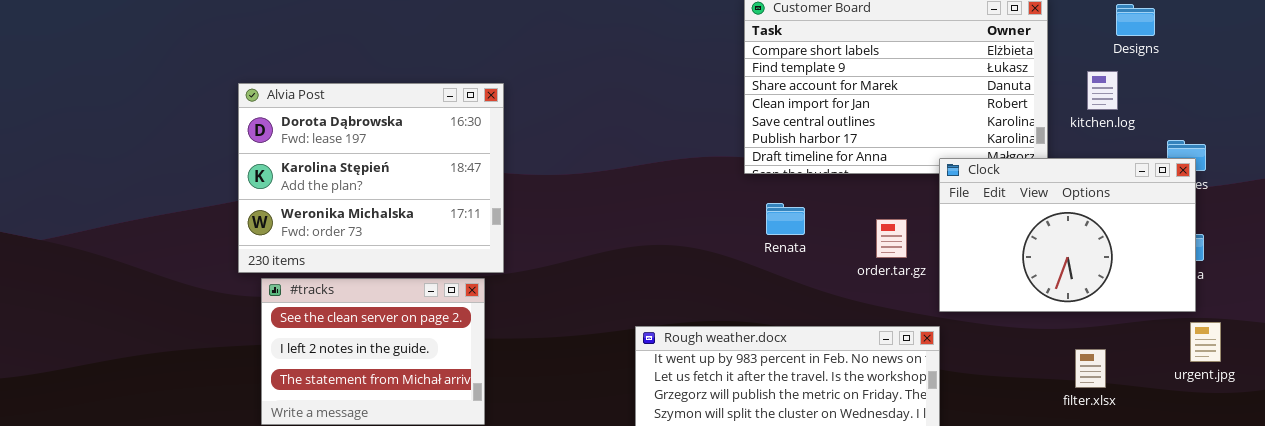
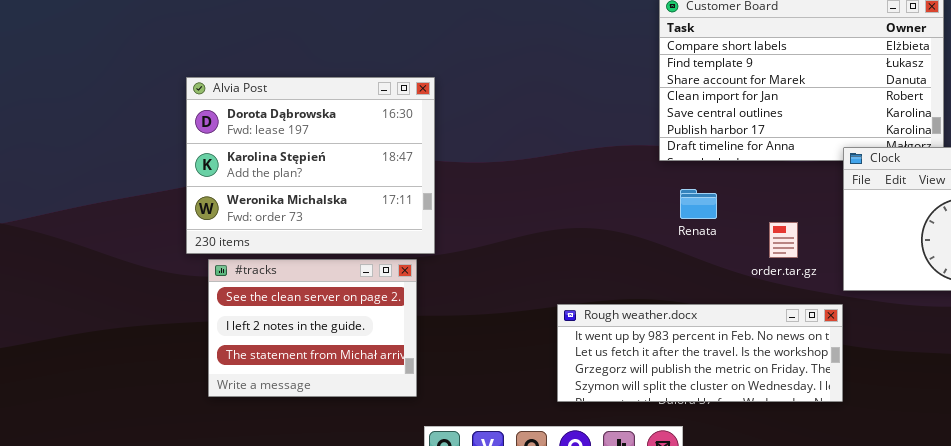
order.tar.gz: [876,219,907,258] -> [769,222,798,258], moved

